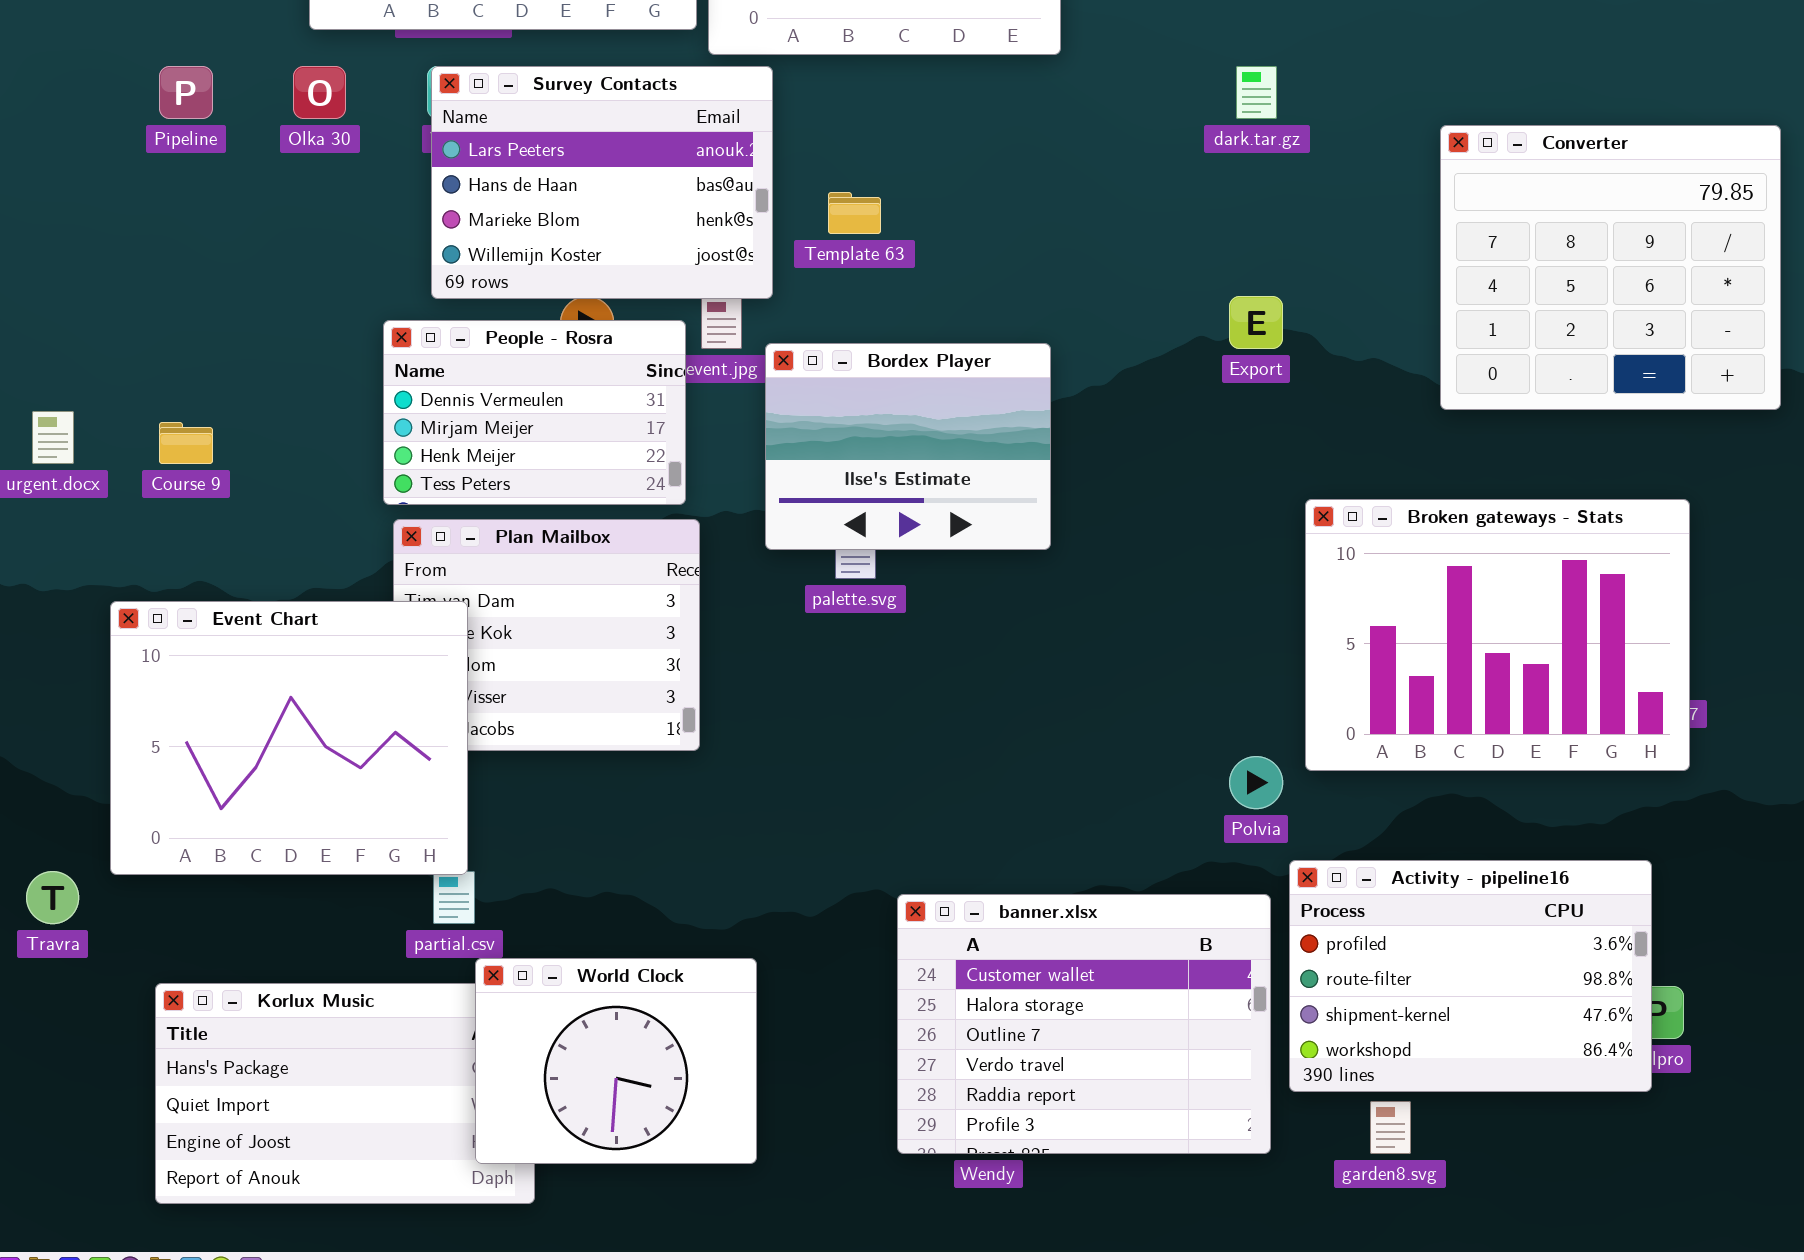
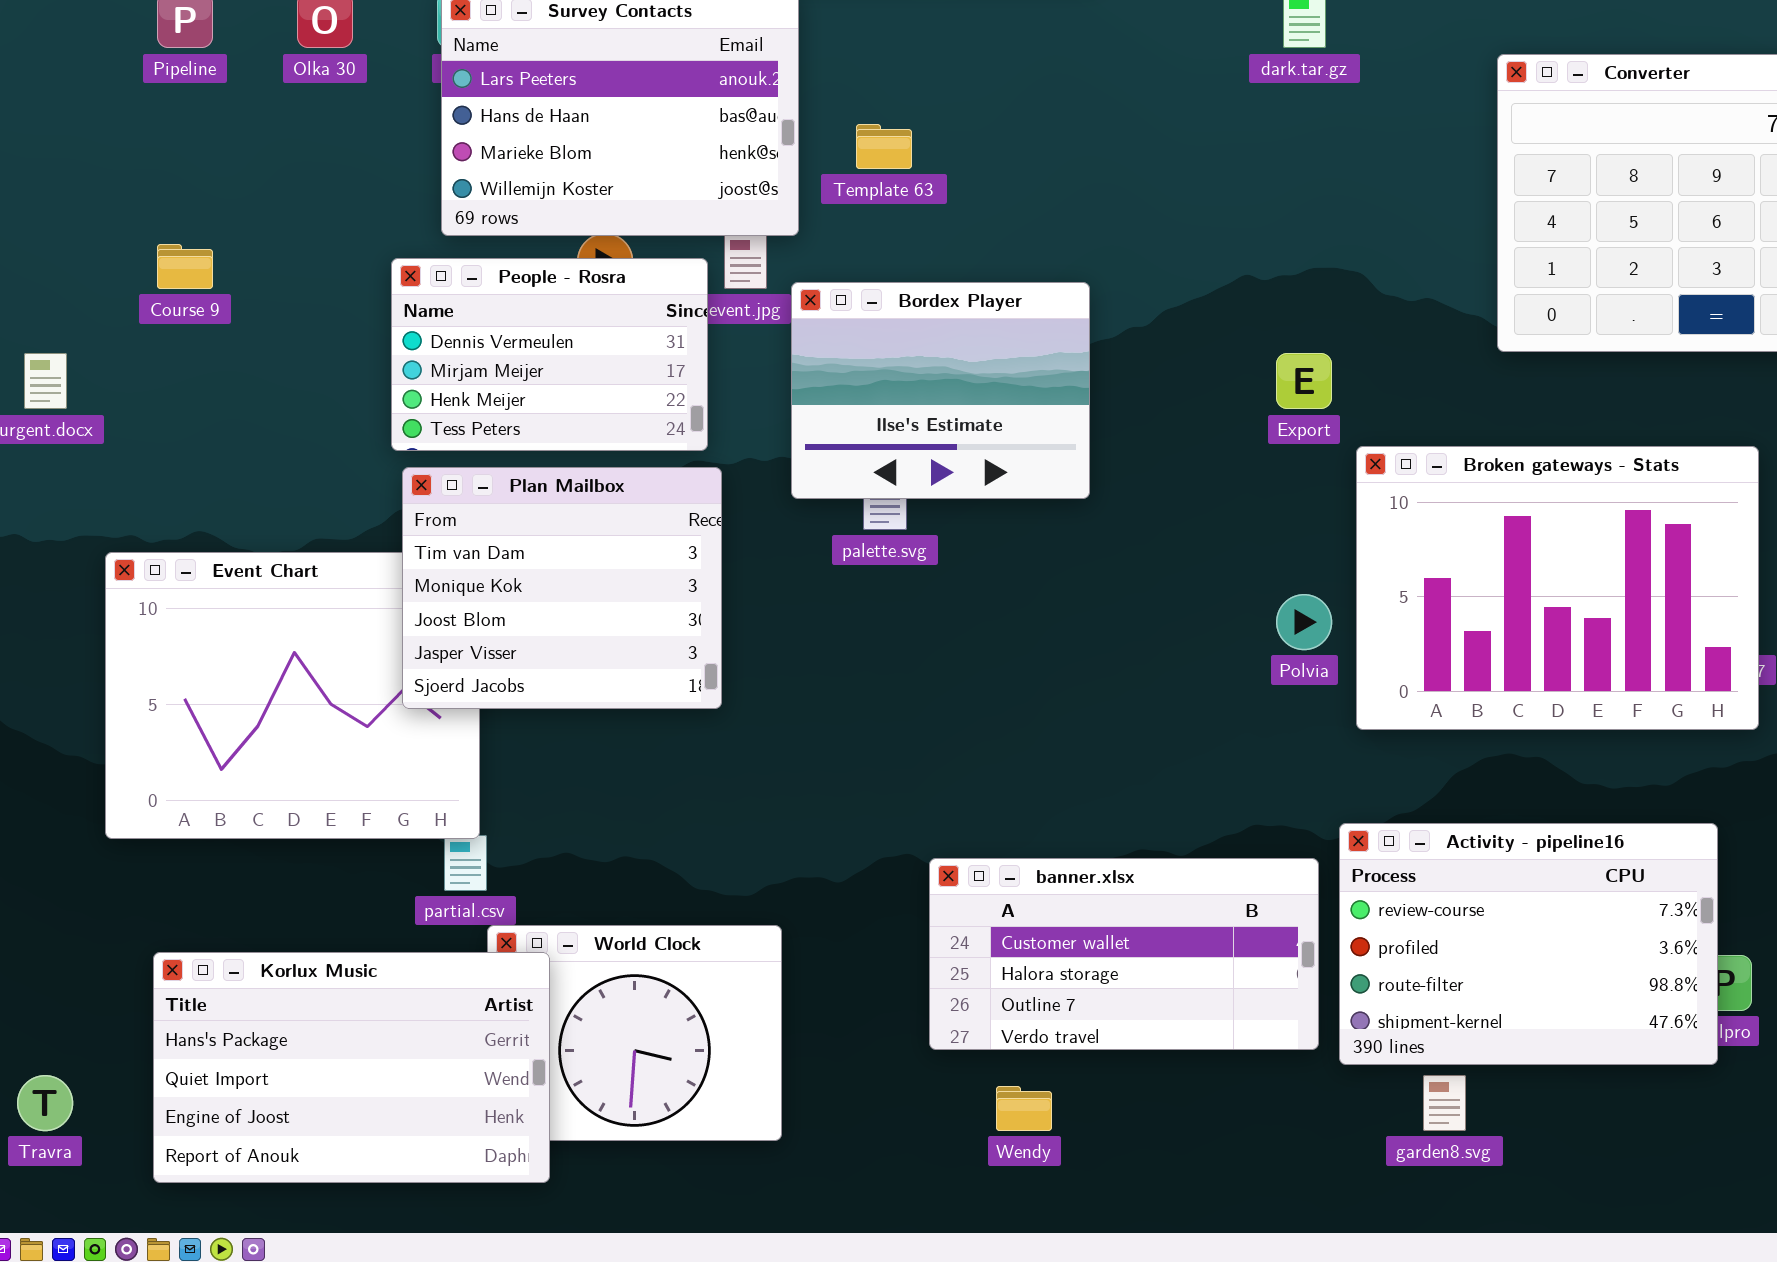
Export: [1229,296,1283,349] -> [1276,353,1332,409], moved
Course 9: [159,422,213,464] -> [157,244,213,289], moved
Plan Mailbox: [393,519,700,751] -> [402,467,722,709], raised
Polvia: [1229,756,1283,809] -> [1276,594,1332,650], moved
Activity - pipeline16: [1289,860,1652,1092] -> [1339,823,1718,1065], scrolled up 1 row
Travra: [26,871,79,924] -> [17,1075,73,1131], moved
banner.xlsx: [897,894,1271,1154] -> [929,858,1319,1050], resized
Korlux Music: [155,983,535,1204] -> [153,952,550,1183], raised

